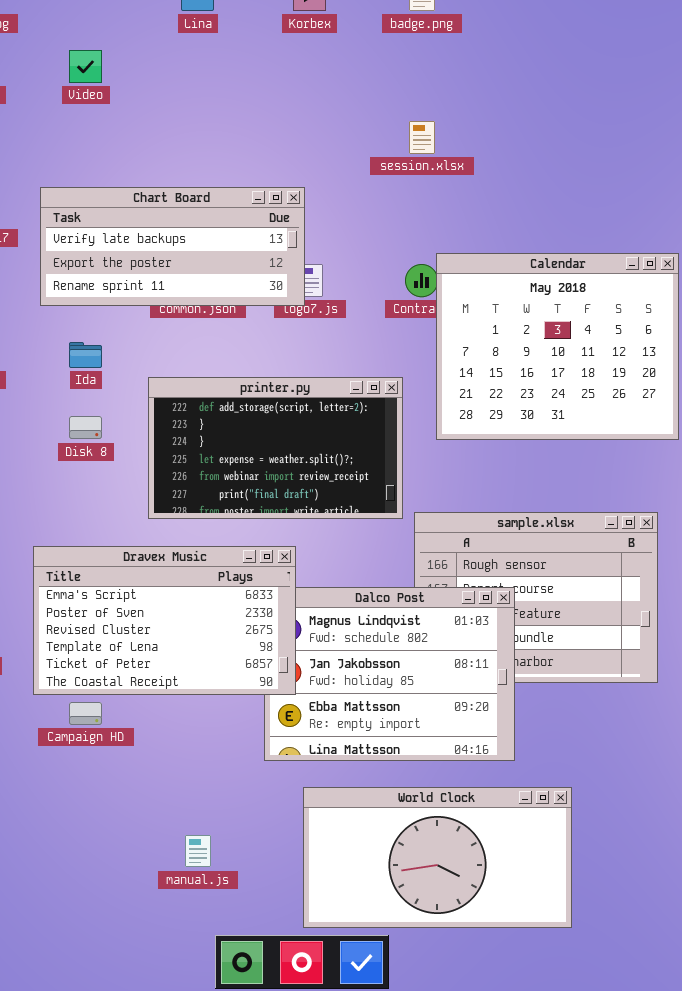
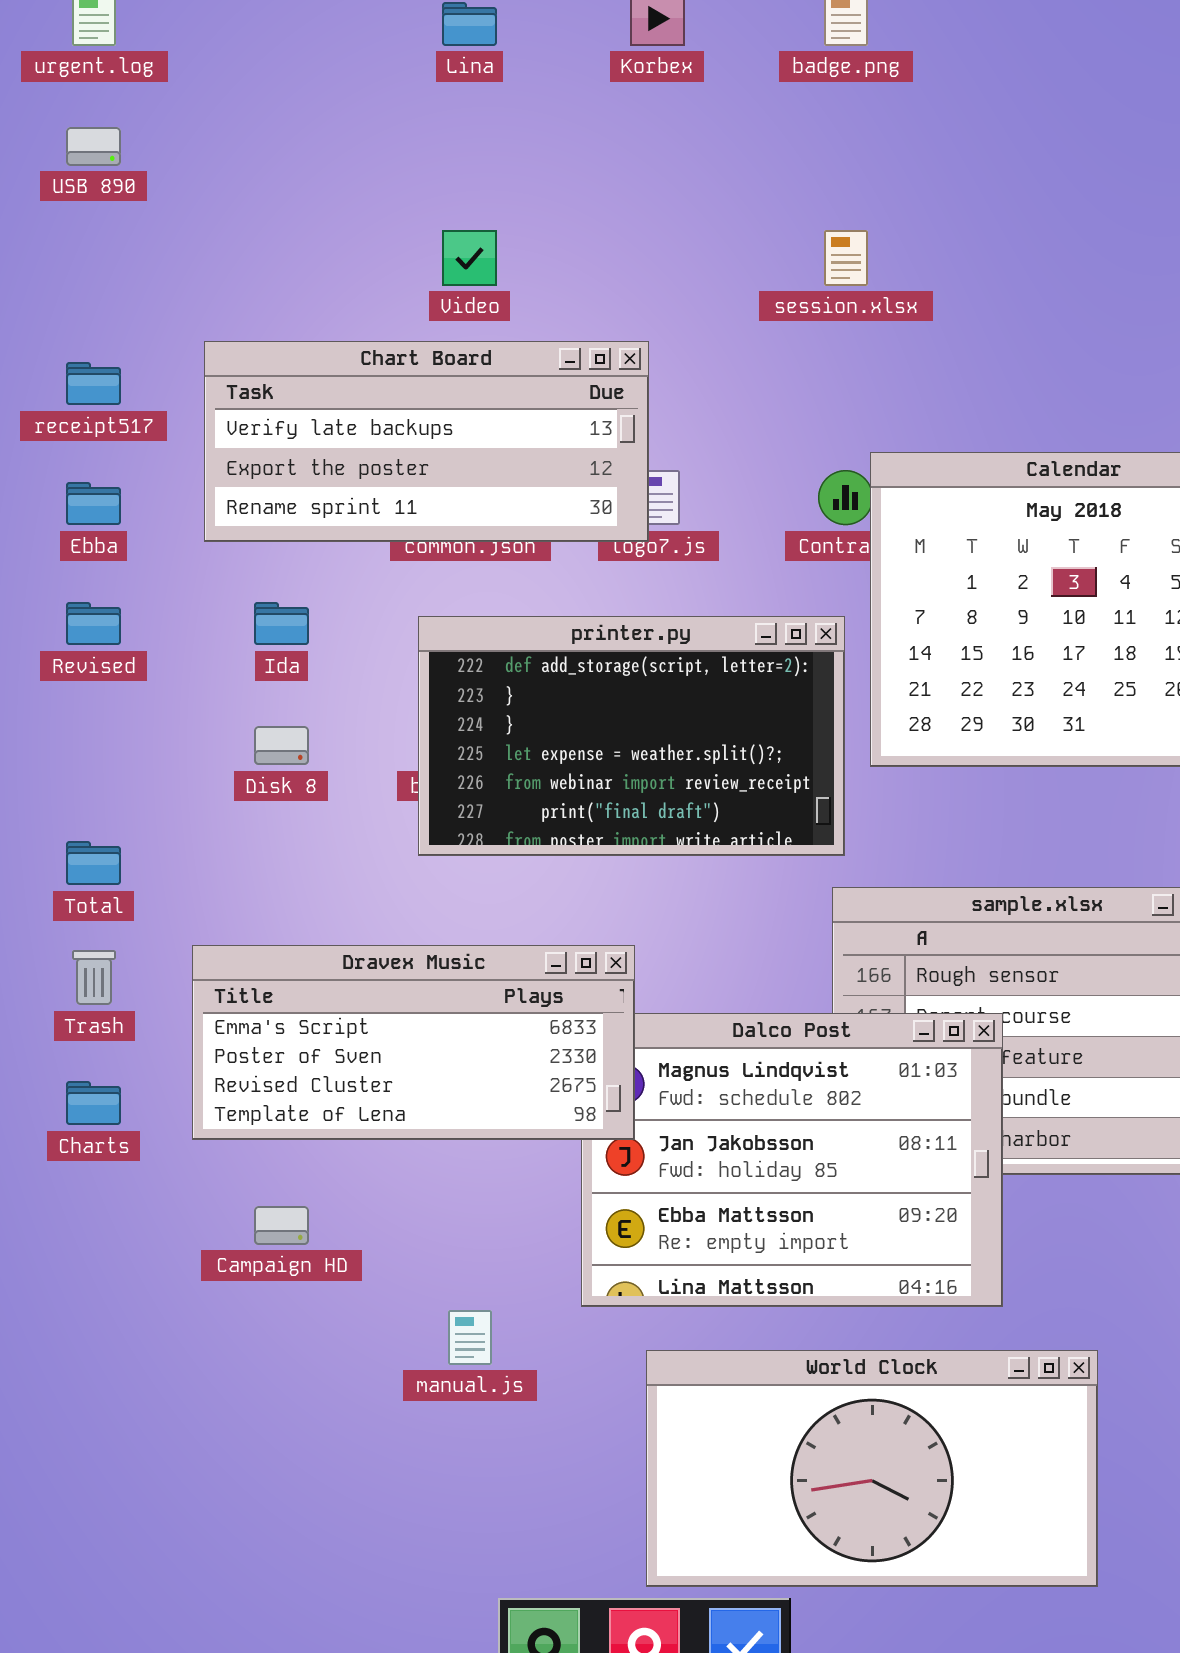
Video: [69,50,102,83] -> [442,230,497,286], moved
printer.py: [148,377,403,519] -> [418,616,845,856], moved
Dravex Music: [33,546,296,695] -> [192,945,635,1140], resized
manual.js: [185,835,211,867] -> [448,1310,492,1365], moved

